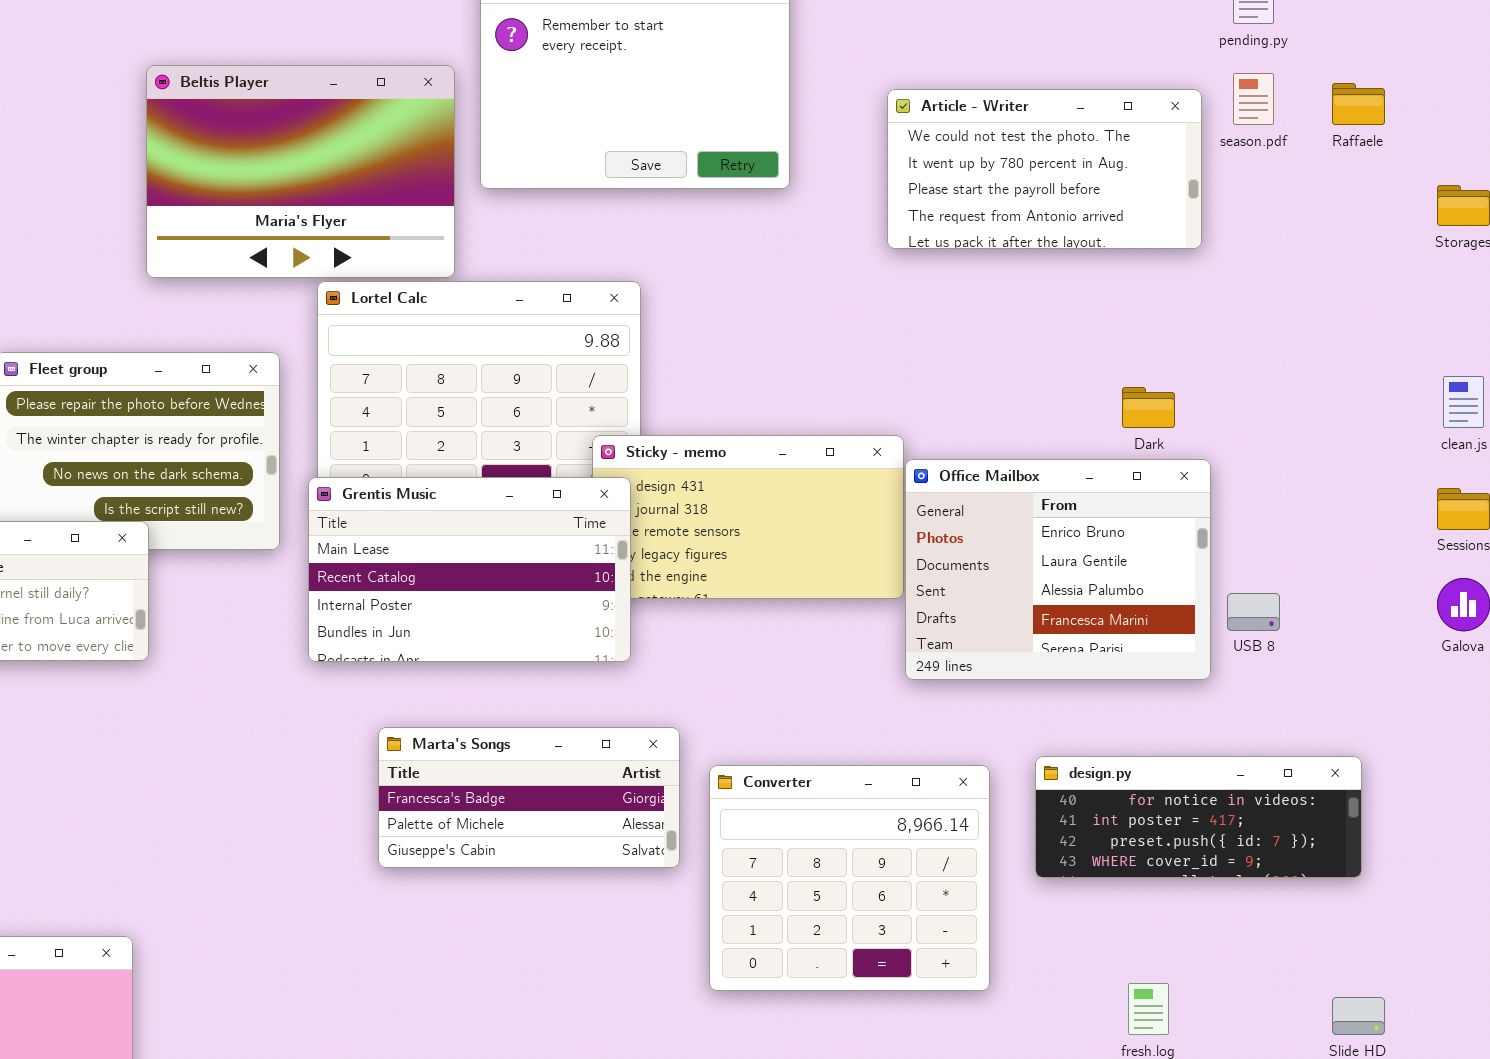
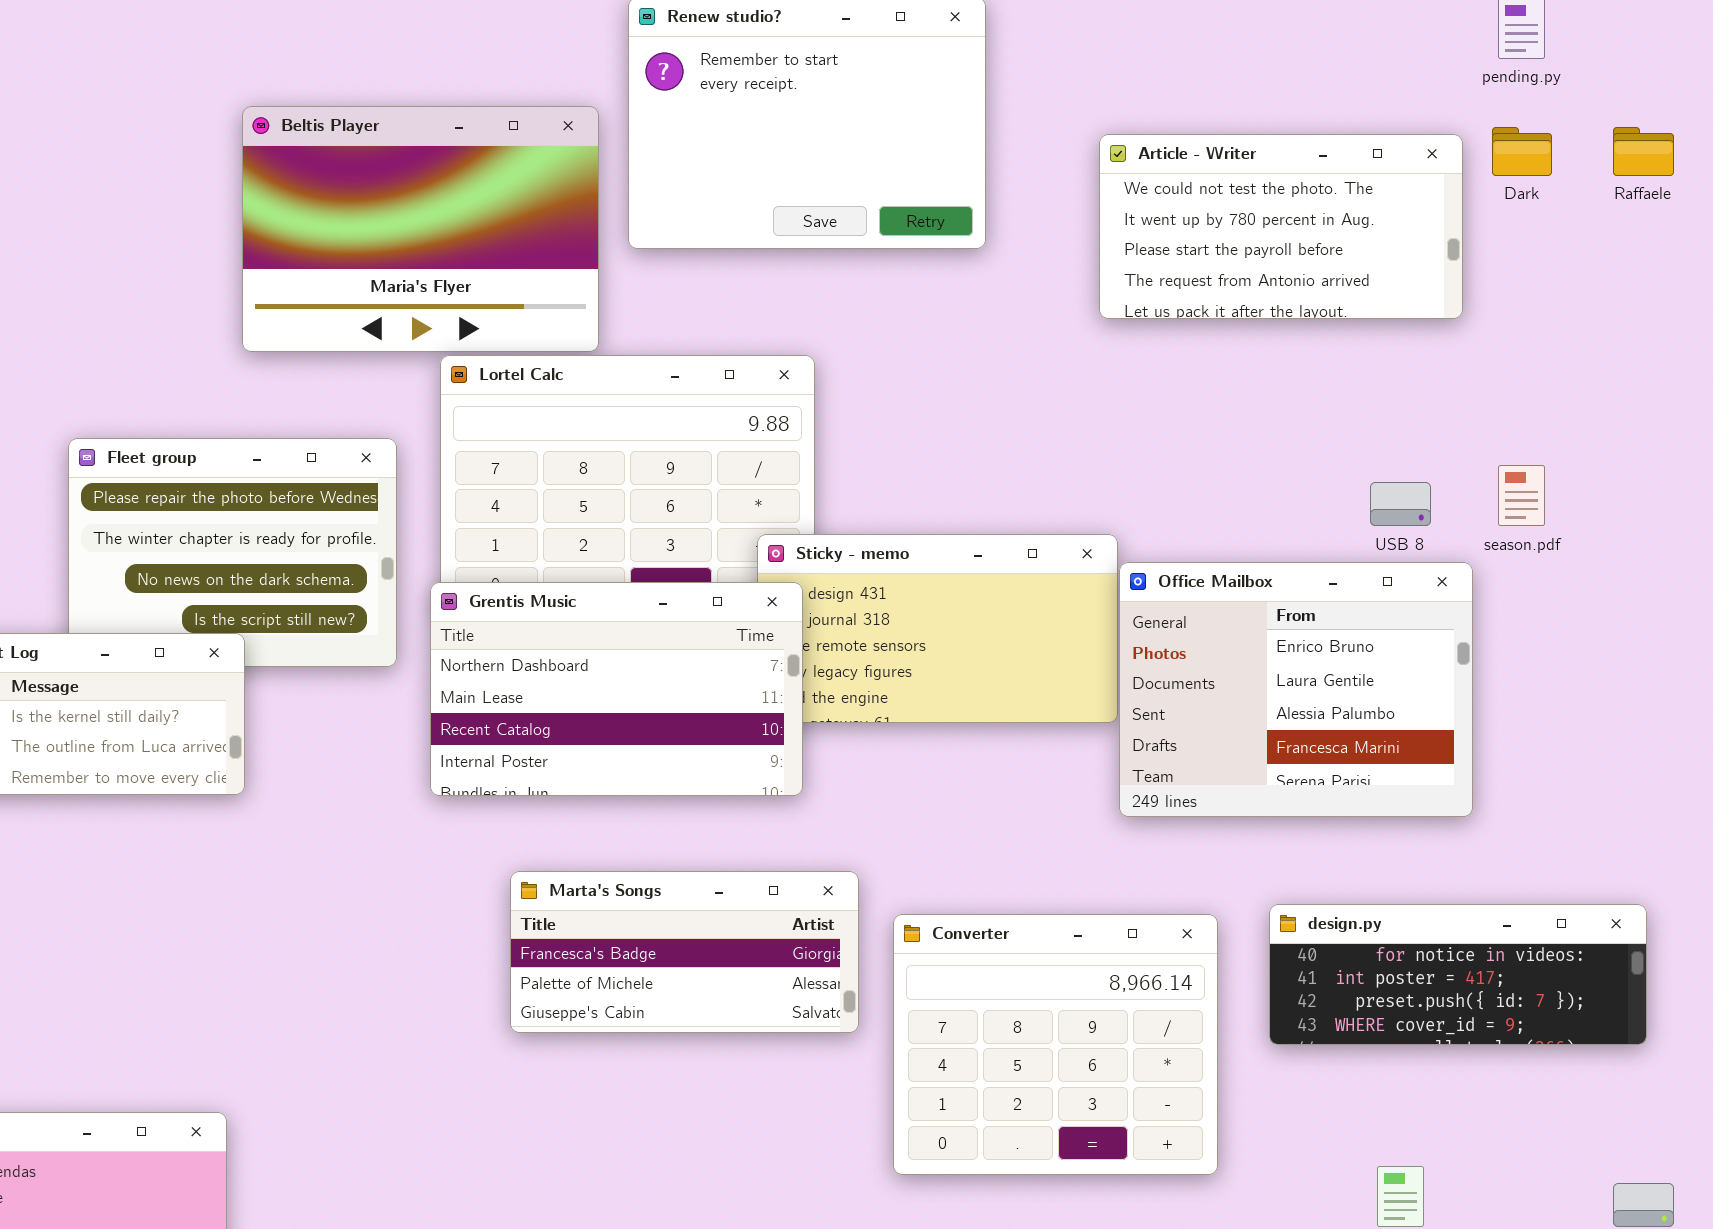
season.pdf: [1233,73,1274,125] -> [1498,465,1545,526], moved
Dark: [1122,387,1175,428] -> [1492,127,1552,176], moved
Grentis Music: [308,477,631,662] -> [430,582,803,796], scrolled up 1 row
USB 8: [1227,593,1280,631] -> [1370,482,1431,526], moved

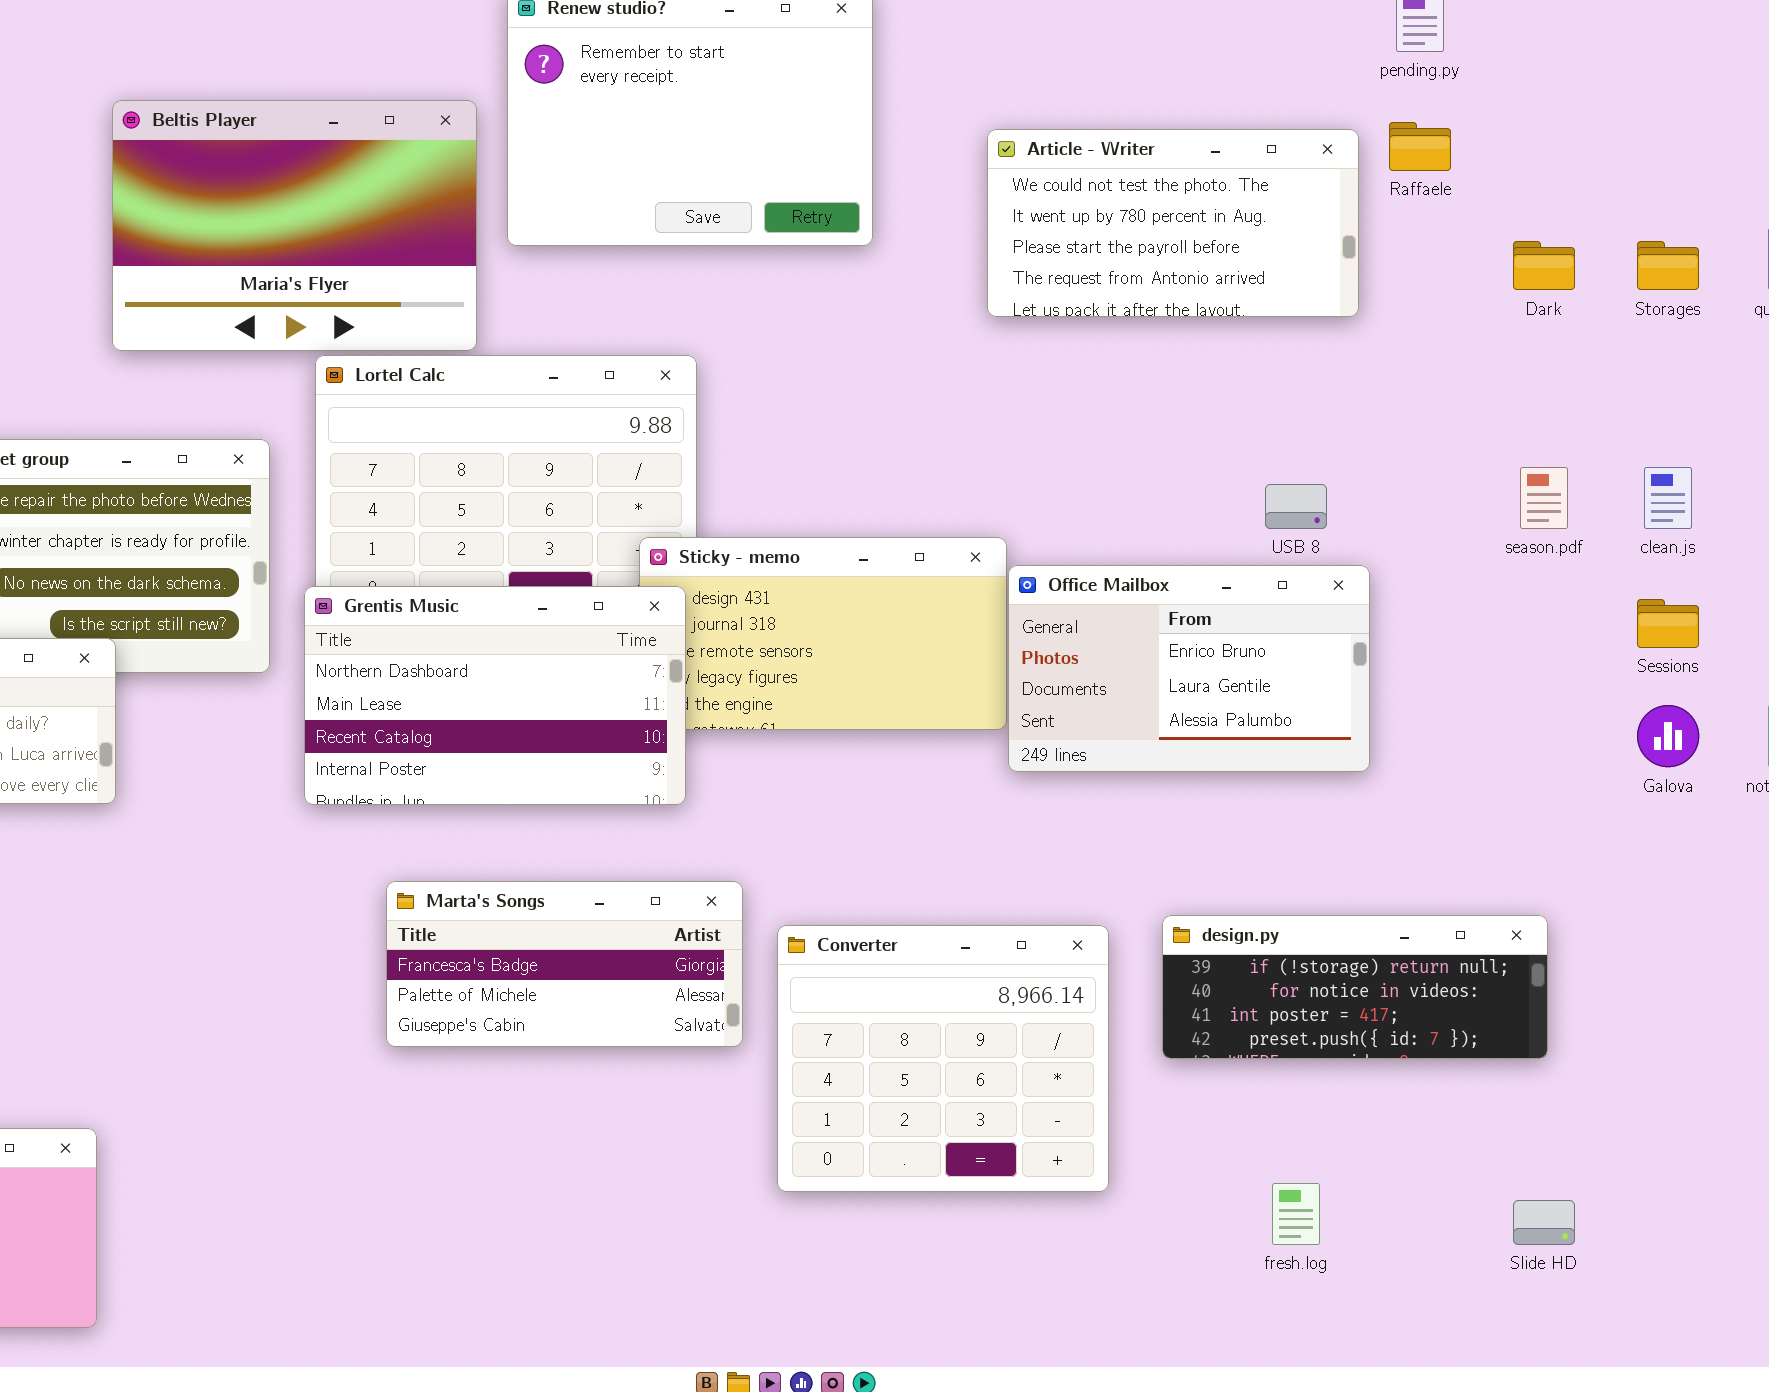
Dark: [1492,127,1552,176] -> [1513,241,1575,290], moved
Raffaele: [1613,127,1674,176] -> [1389,122,1451,171], moved
season.pdf: [1498,465,1545,526] -> [1520,467,1568,529], moved
Office Mailbox: [1119,562,1473,817] -> [1008,565,1370,772], resized
design.py: [1269,904,1647,1045] -> [1162,915,1548,1059], scrolled up 1 row

